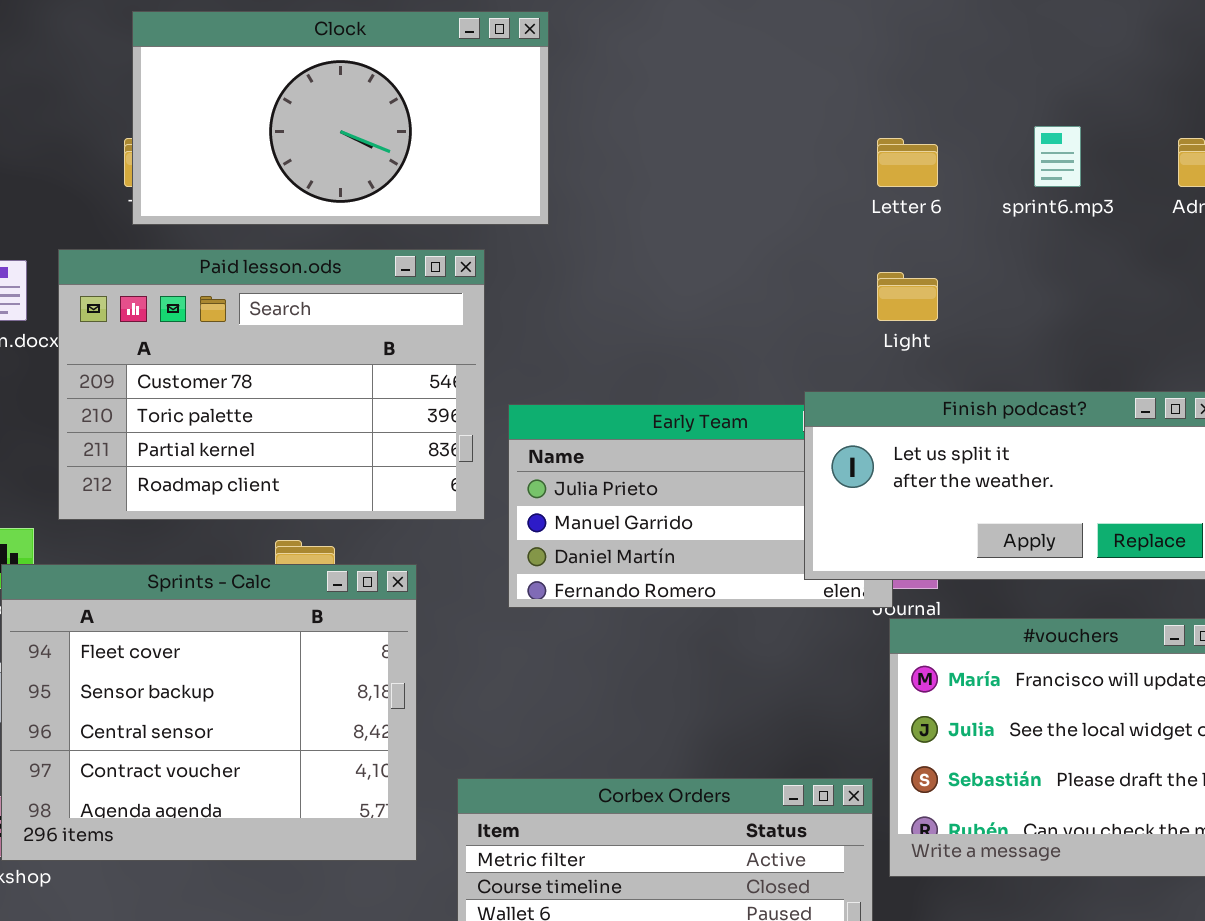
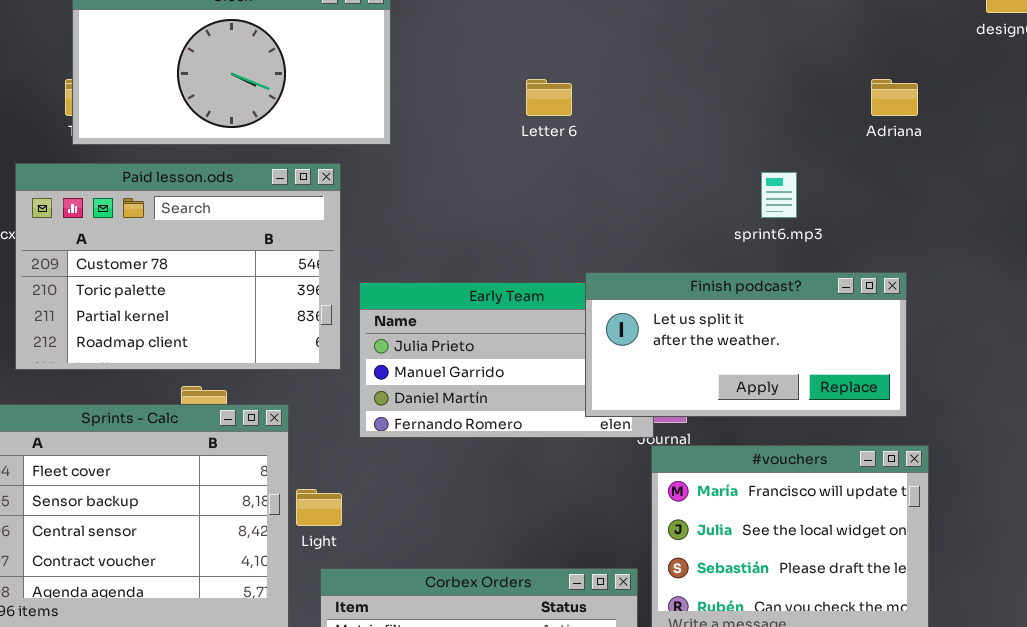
sprint6.mp3: [1034,126,1081,187] -> [761,172,797,218], moved
Letter 6: [877,138,938,187] -> [526,79,572,116], moved
Light: [877,272,938,321] -> [296,489,342,526], moved

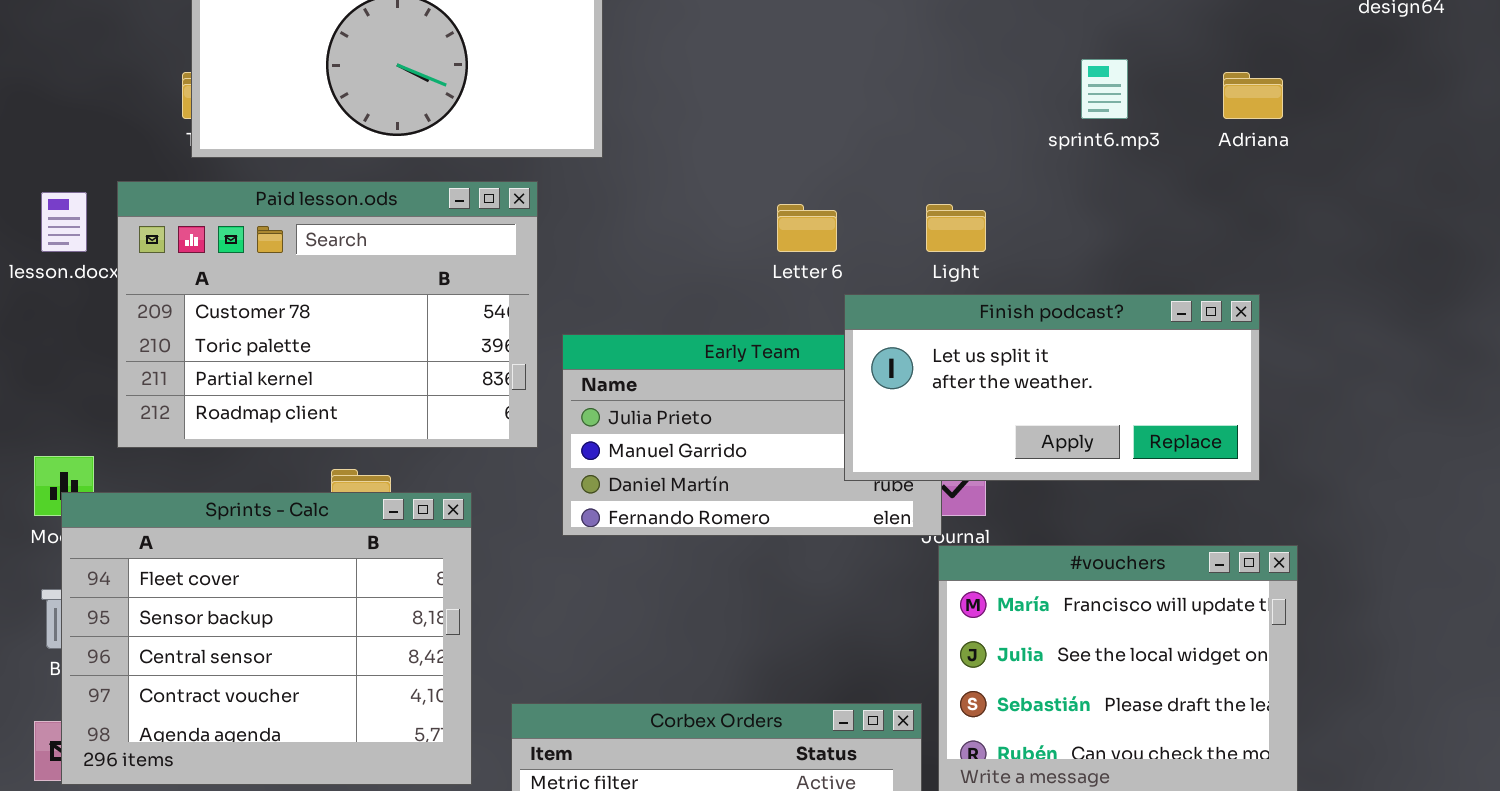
Letter 6: [526,79,572,116] -> [777,204,837,252], moved
sprint6.mp3: [761,172,797,218] -> [1081,59,1128,119], moved
Finish podcast?: [585,272,907,417] -> [844,294,1260,481], moved
Light: [296,489,342,526] -> [926,204,986,252], moved

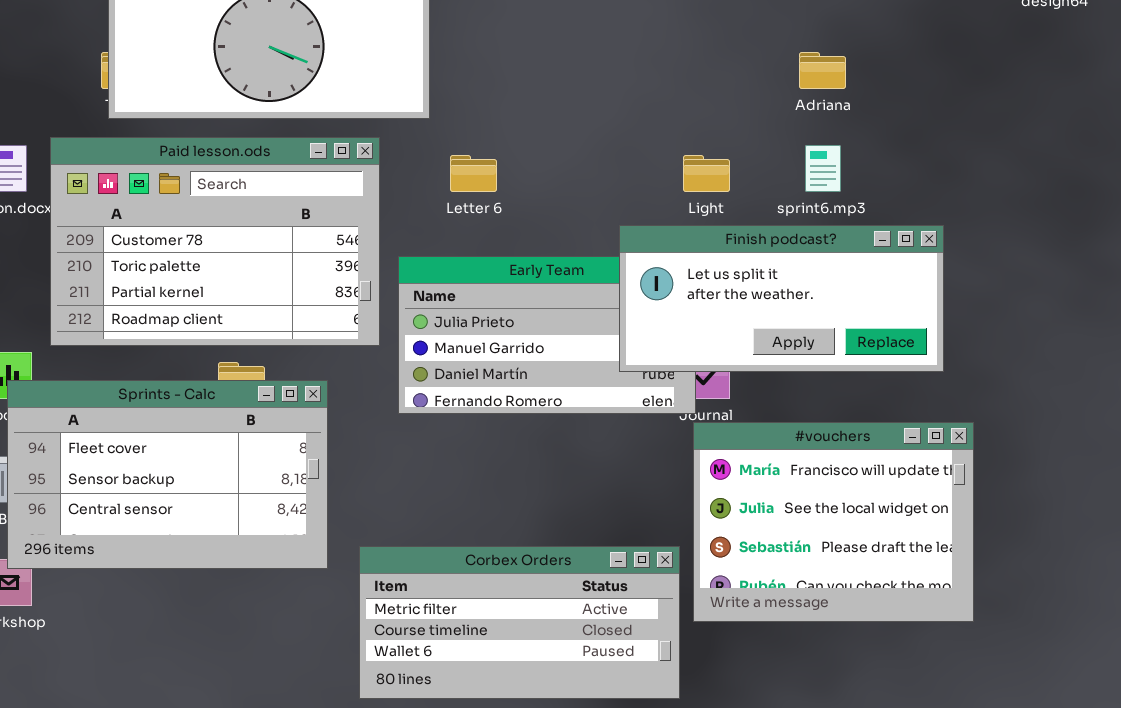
sprint6.mp3: [1081,59,1128,119] -> [805,145,841,192], moved
Adriana: [1223,72,1283,119] -> [799,52,846,89], moved
Letter 6: [777,204,837,252] -> [450,155,497,192], moved
Sprints - Calc: [61,492,472,785] -> [7,380,328,569], resized

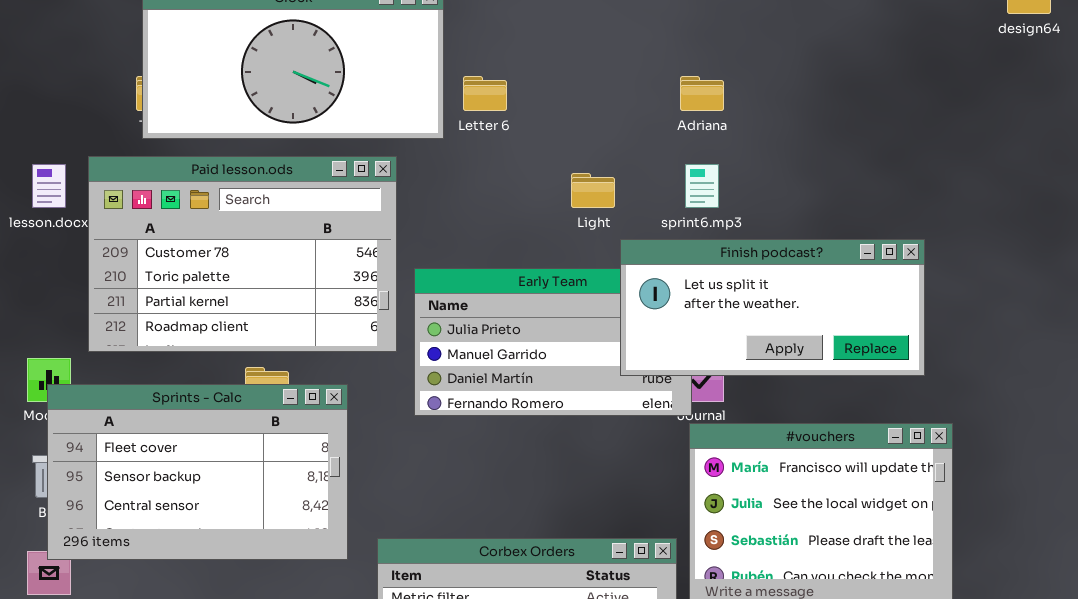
Adriana: [799,52,846,89] -> [680,76,724,111], moved
sprint6.mp3: [805,145,841,192] -> [685,164,719,208], moved
Letter 6: [450,155,497,192] -> [463,76,507,111], moved
Light: [683,155,730,192] -> [571,173,615,208], moved

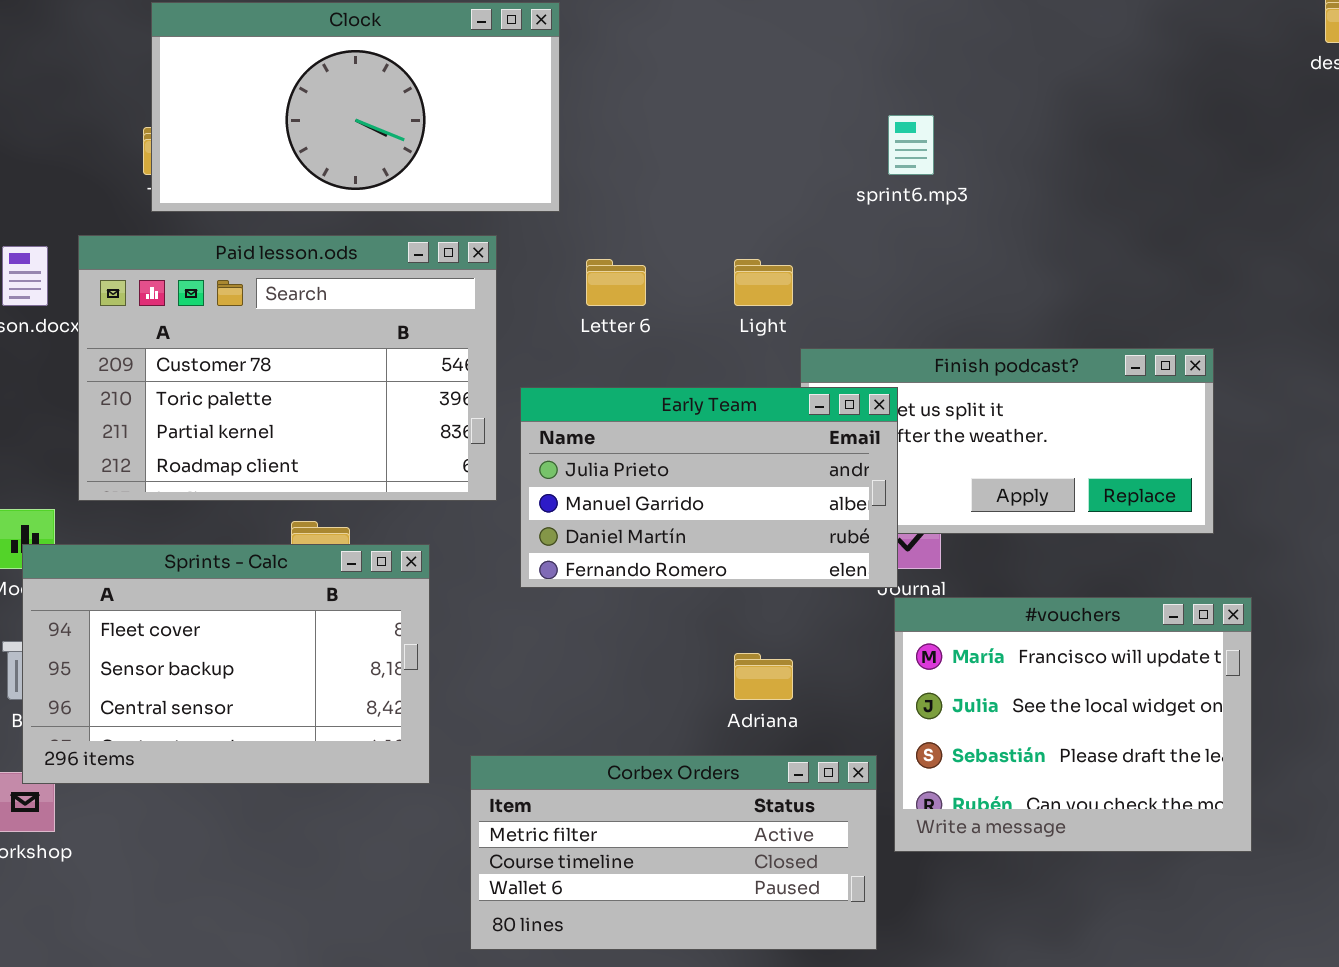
Letter 6: [463,76,507,111] -> [586,259,646,306], moved
Adriana: [680,76,724,111] -> [734,653,793,700], moved
sprint6.mp3: [685,164,719,208] -> [888,115,934,175], moved
Early Team: [414,268,692,416] -> [520,387,898,588], raised

